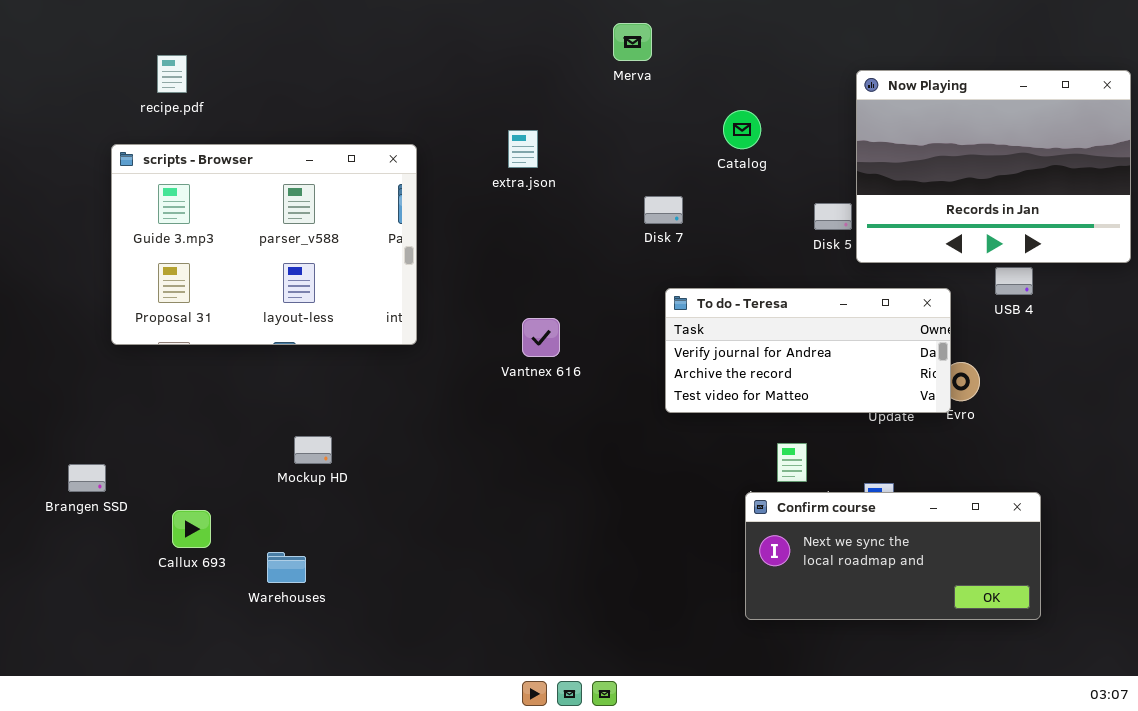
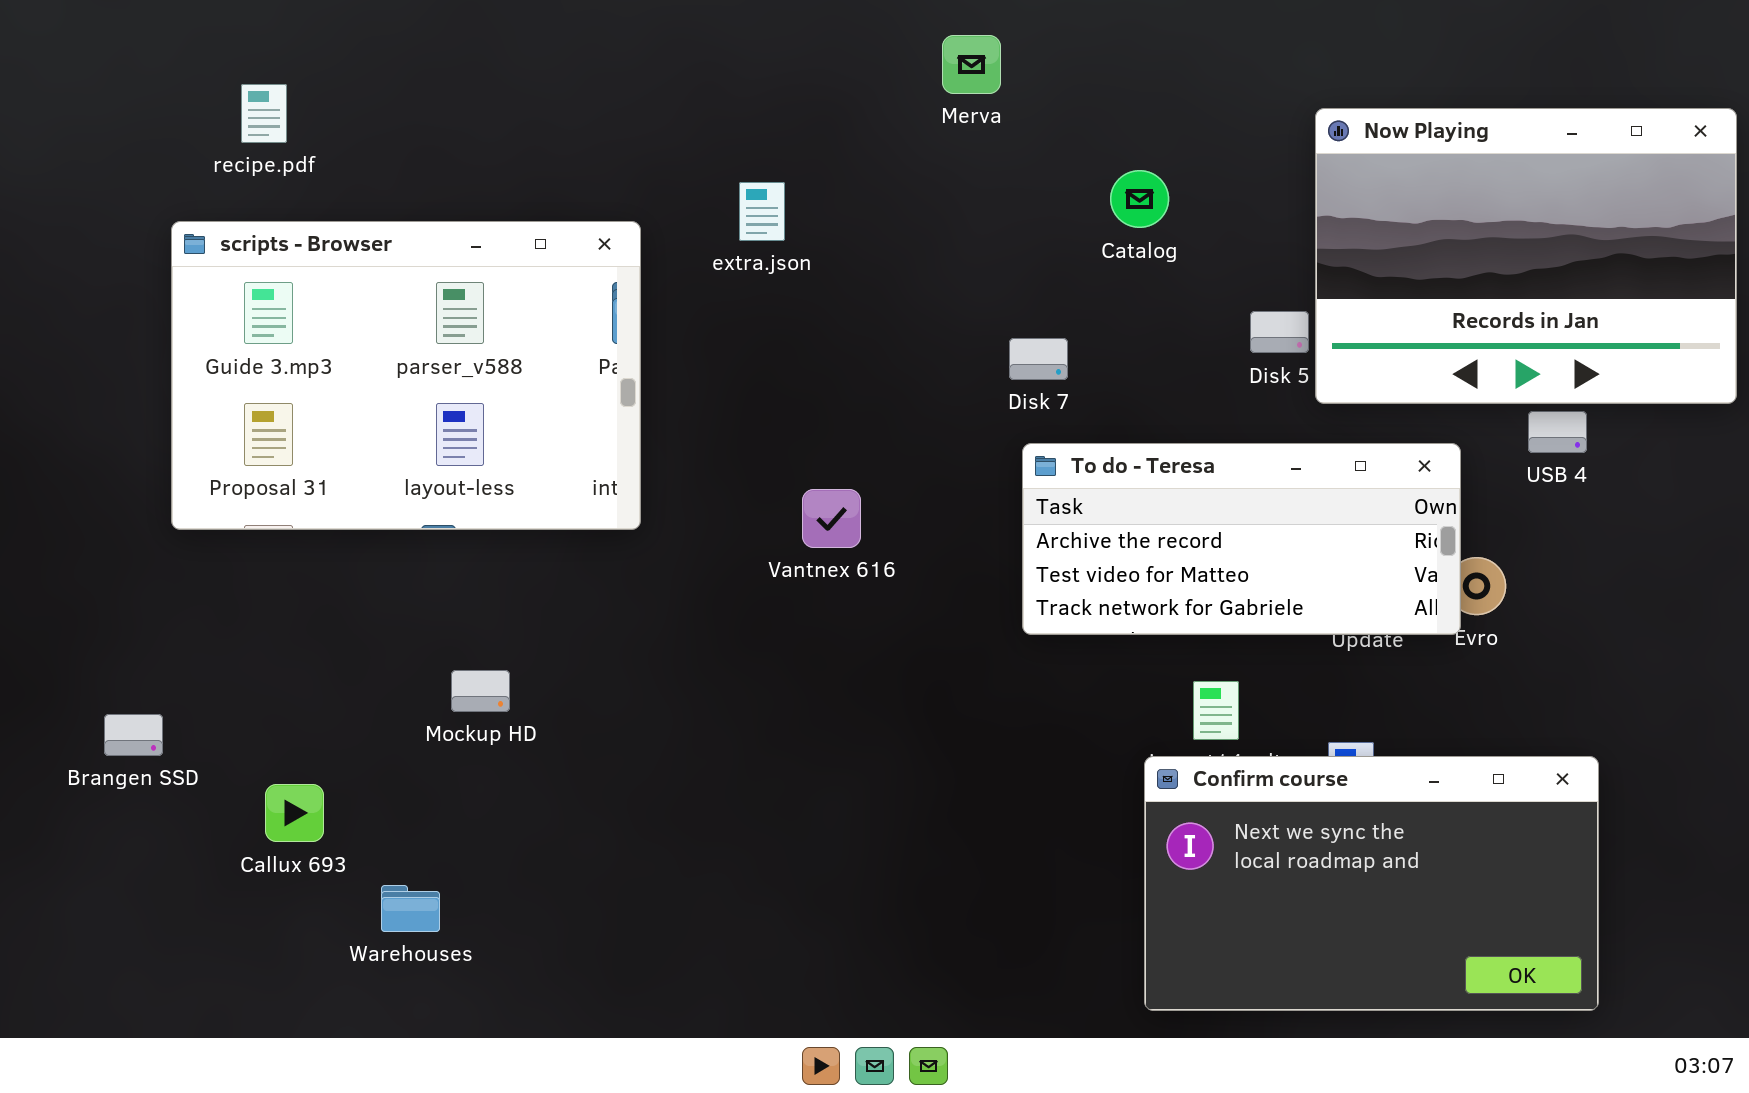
extra.json: [508,130,538,168] -> [739,182,785,241], moved
Disk 7: [644,196,683,224] -> [1009,338,1068,380], moved
To do - Teresa: [665,288,951,413] -> [1022,443,1461,635], scrolled down 1 row
Confirm course: [745,492,1041,620] -> [1144,756,1599,1011], resized
Warehouses: [267,552,306,583] -> [381,885,440,932], moved

